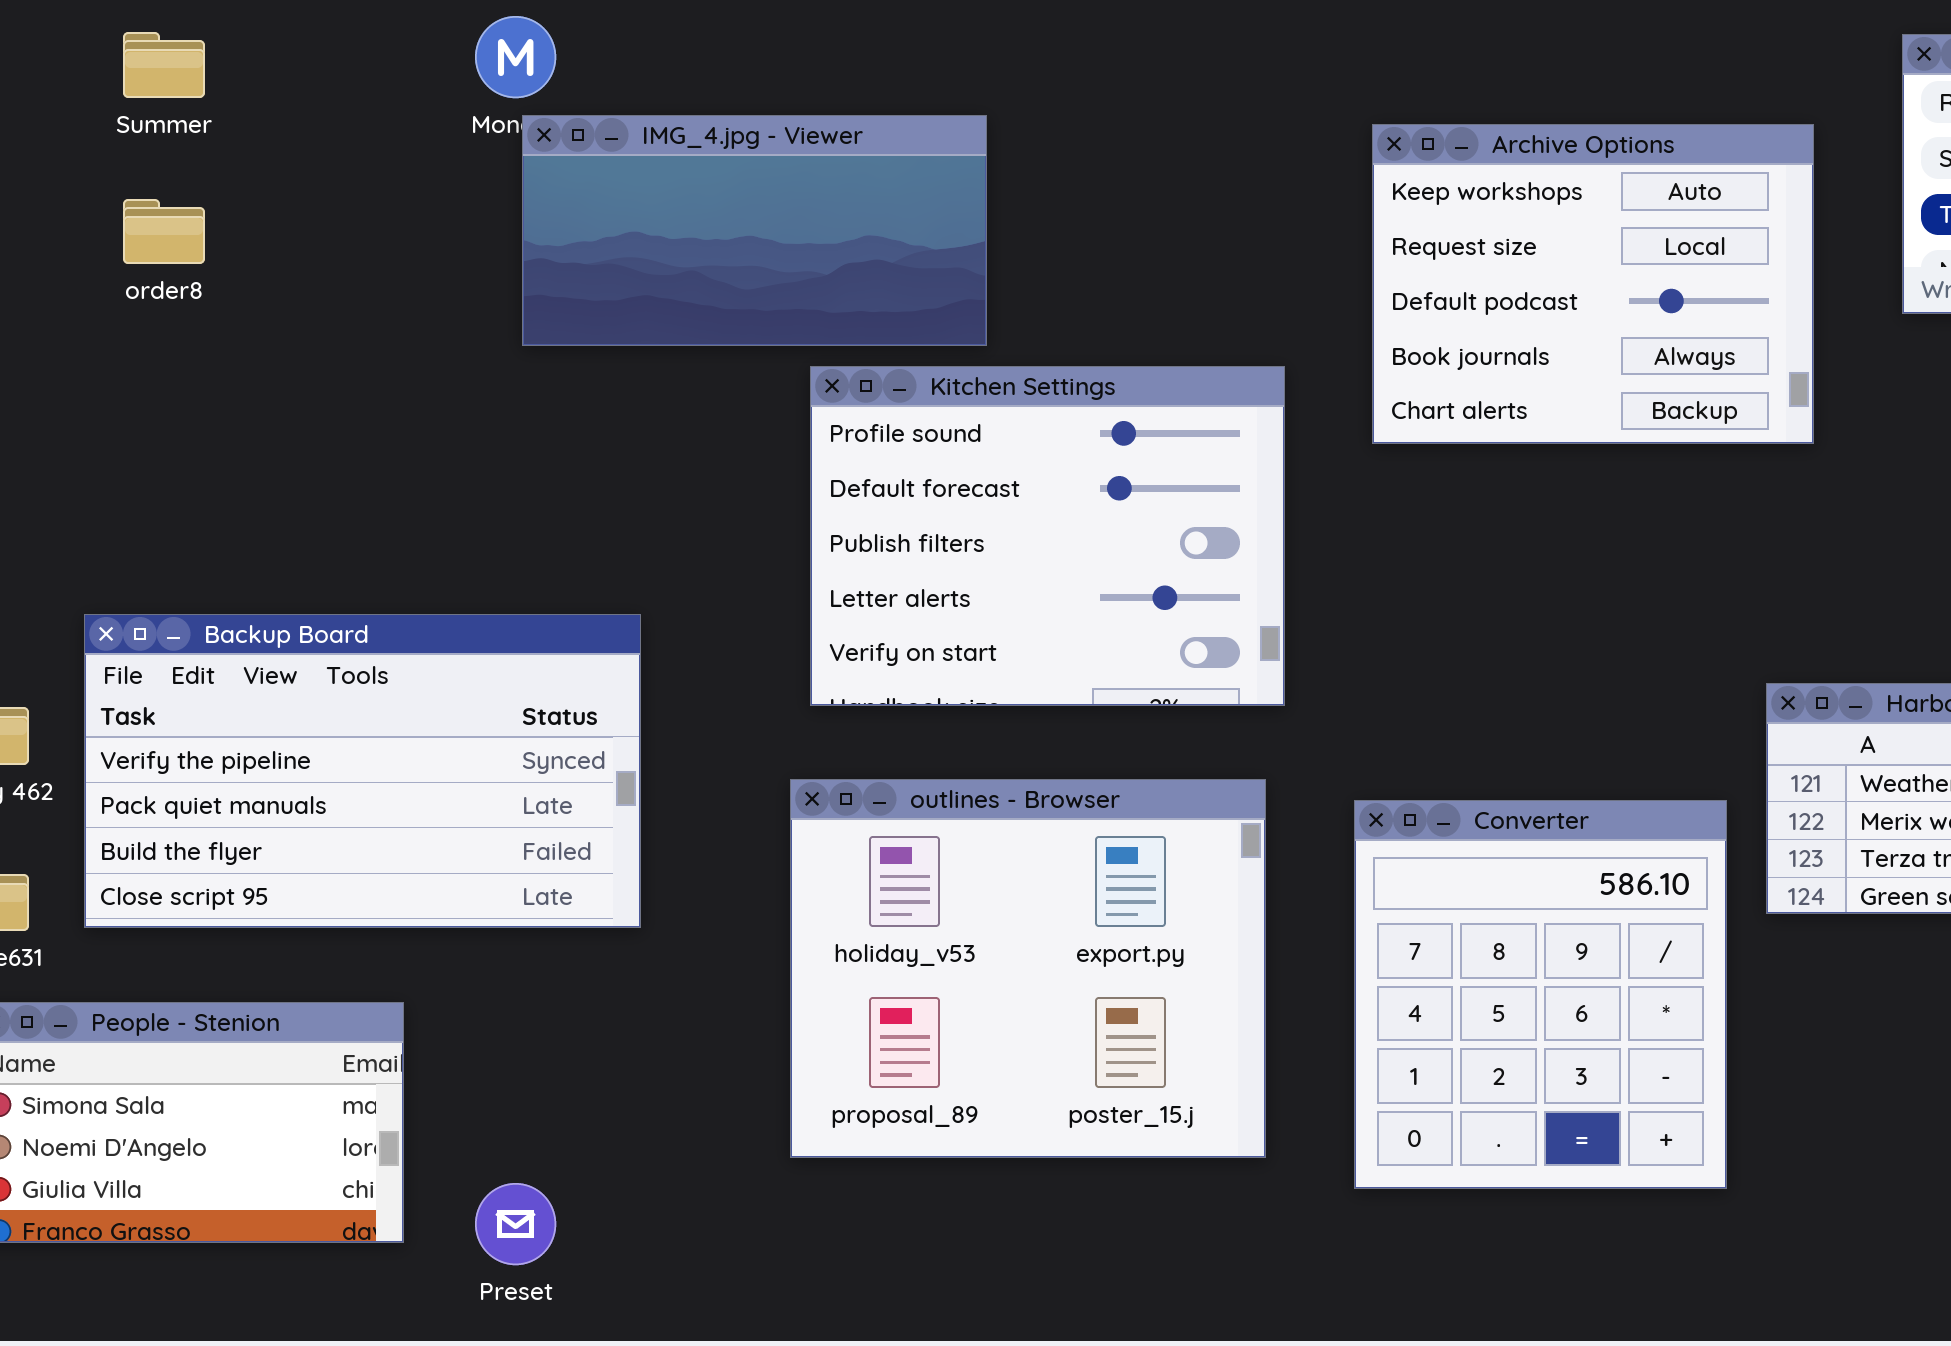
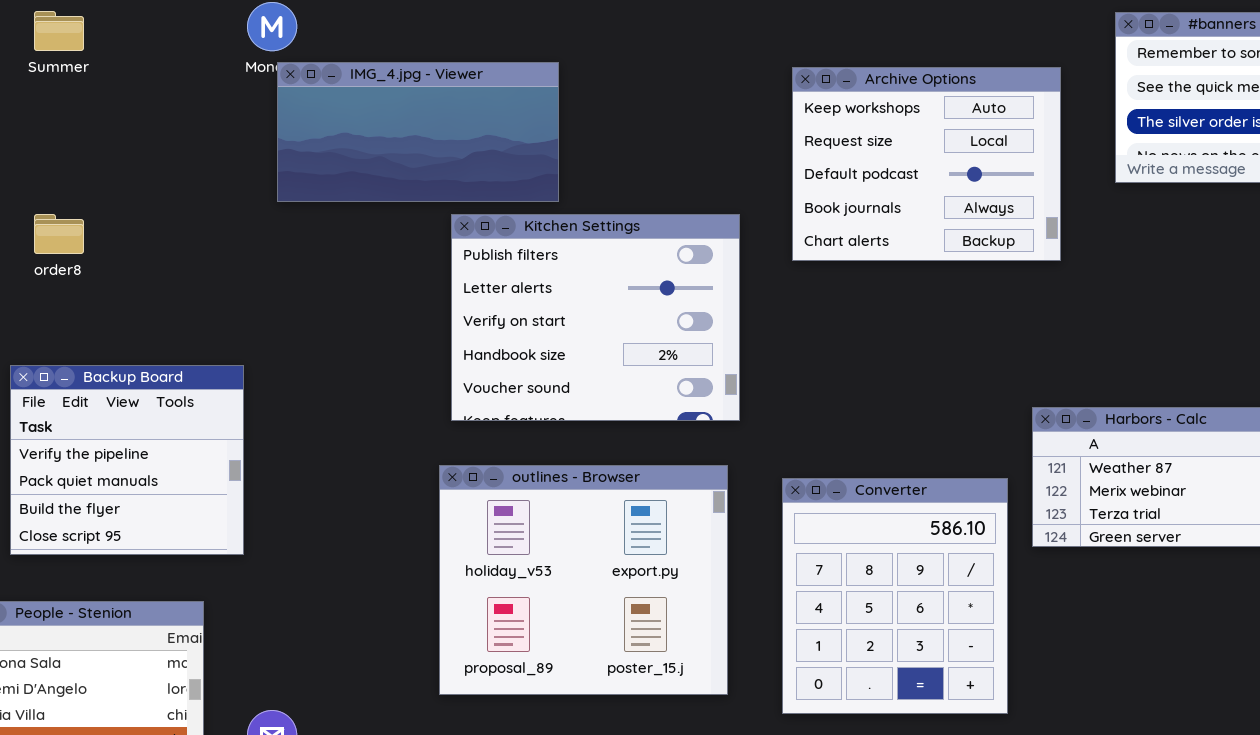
order8: [123,199,205,264] -> [34,214,84,254], moved
Kitchen Settings: [810,366,1285,706] -> [451,214,740,421], scrolled down 2 rows
Backup Board: [84,614,641,928] -> [10,365,244,555], resized

